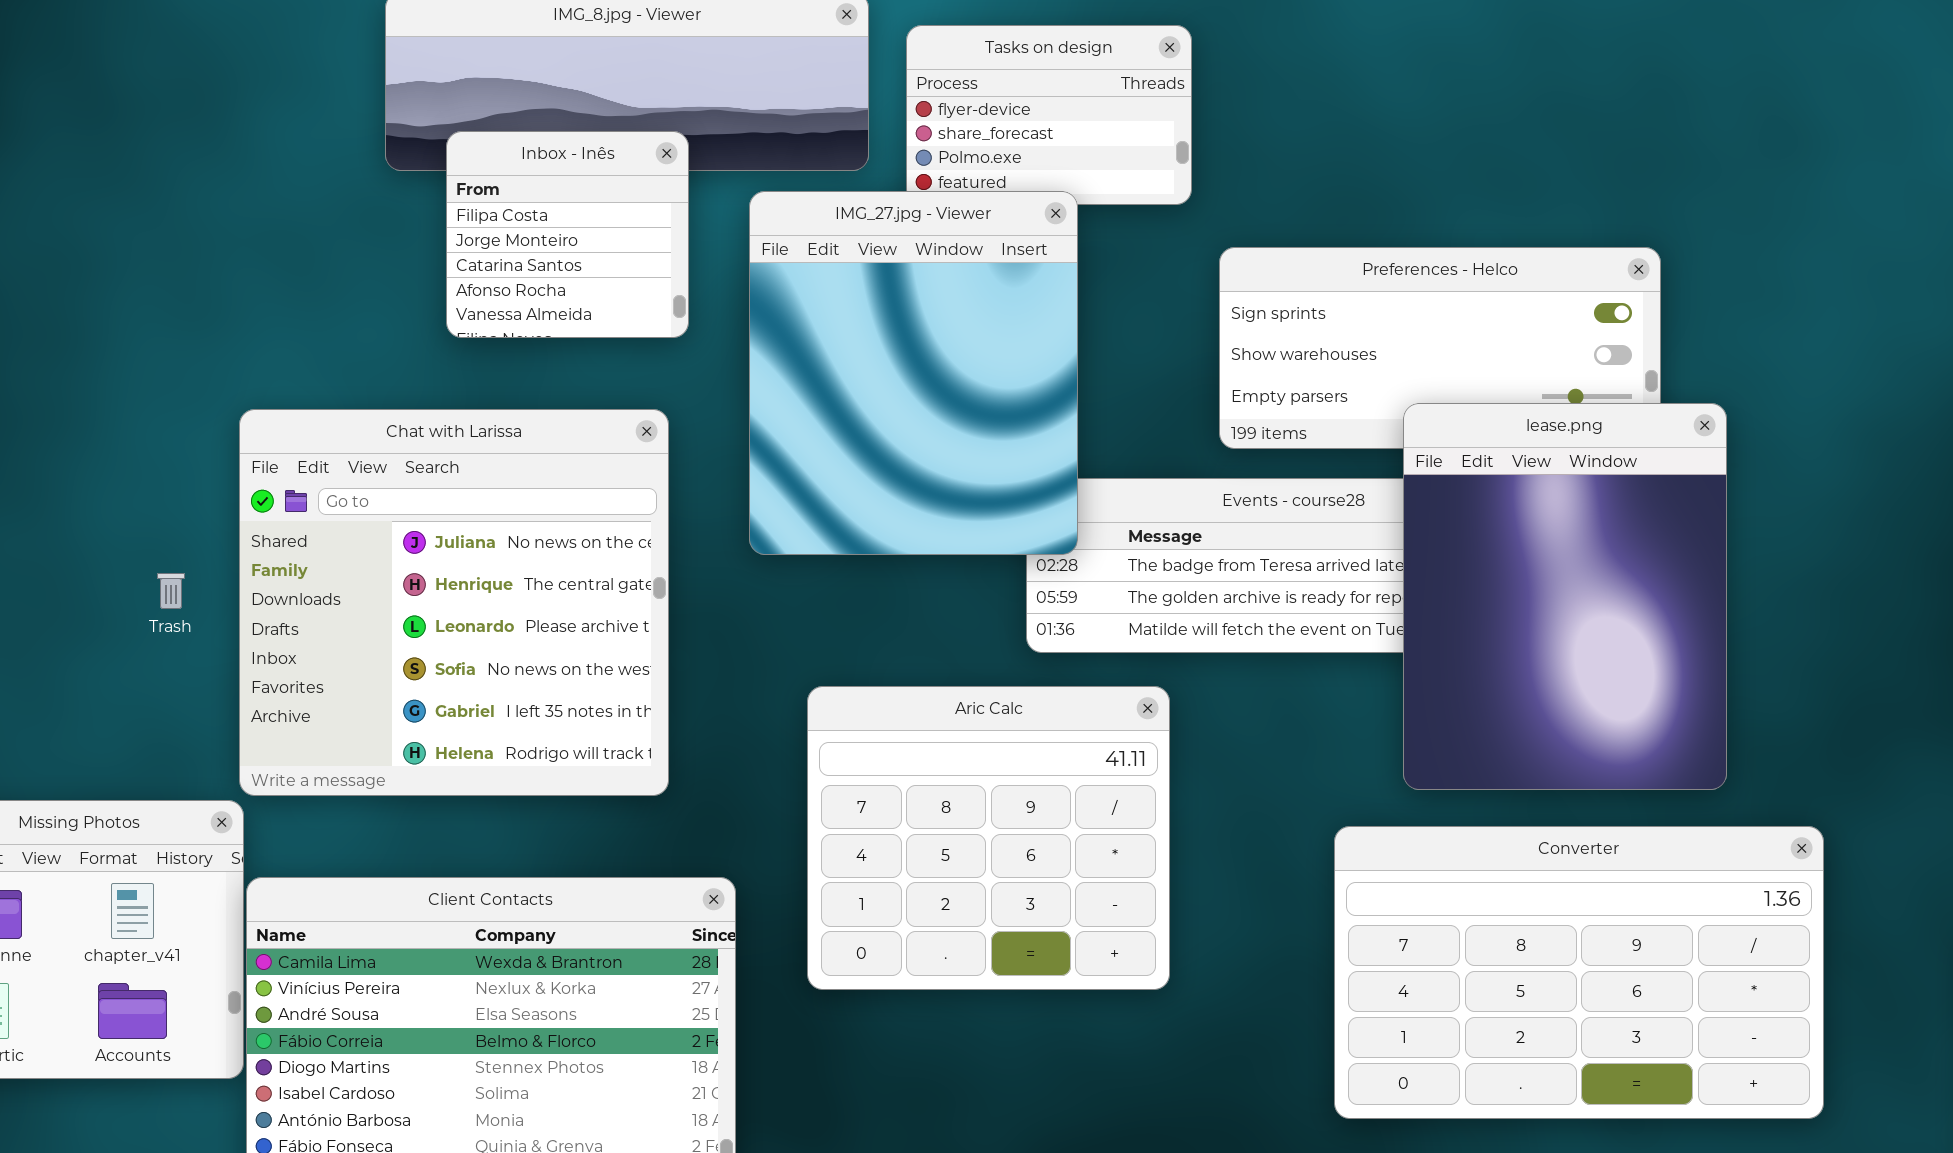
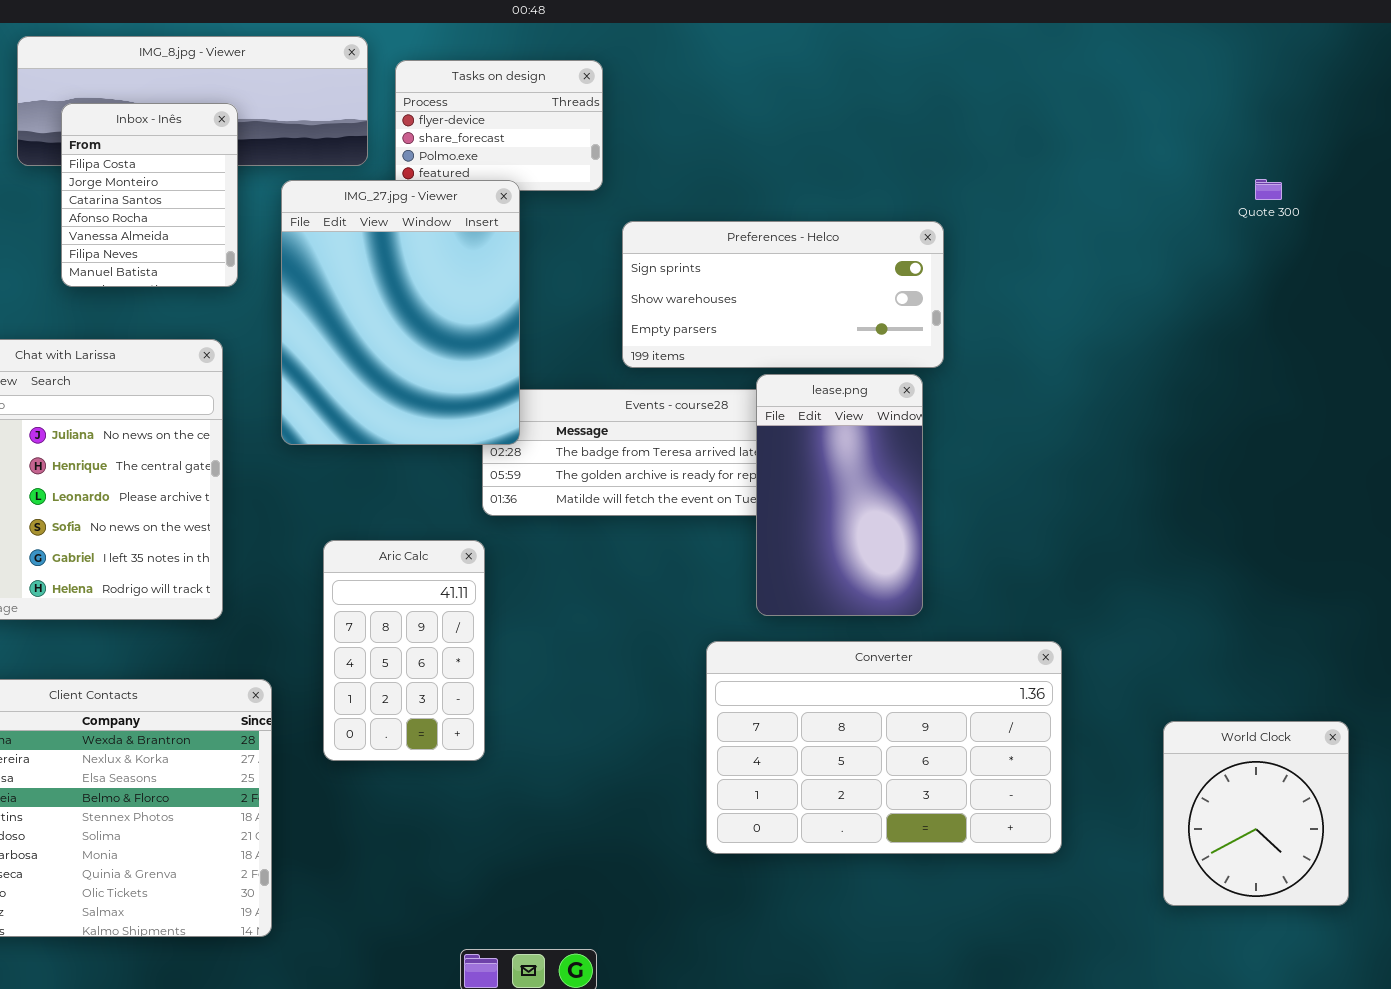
Inbox - Inês: [446,131,689,338] -> [61,103,238,287], resized
lease.png: [1403,403,1727,790] -> [756,374,923,616], resized
Aric Calc: [807,686,1170,990] -> [323,540,485,761], resized

